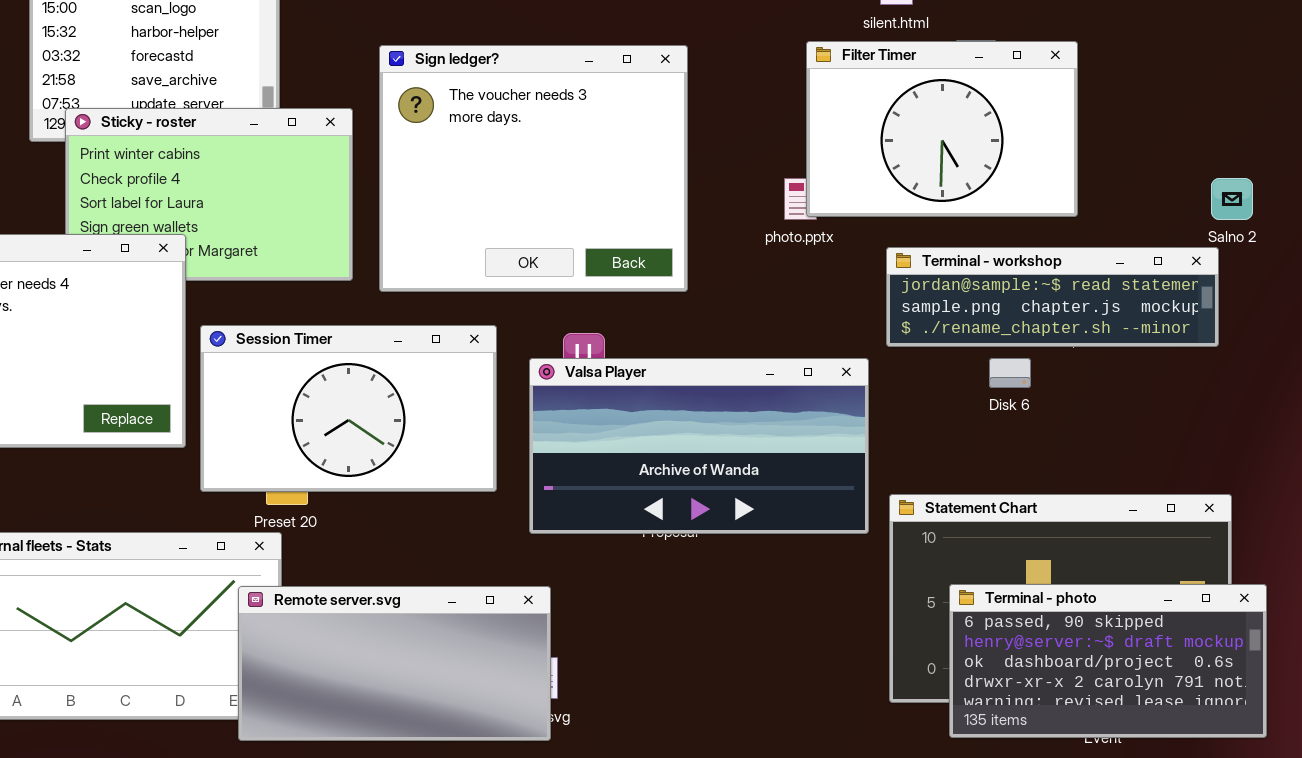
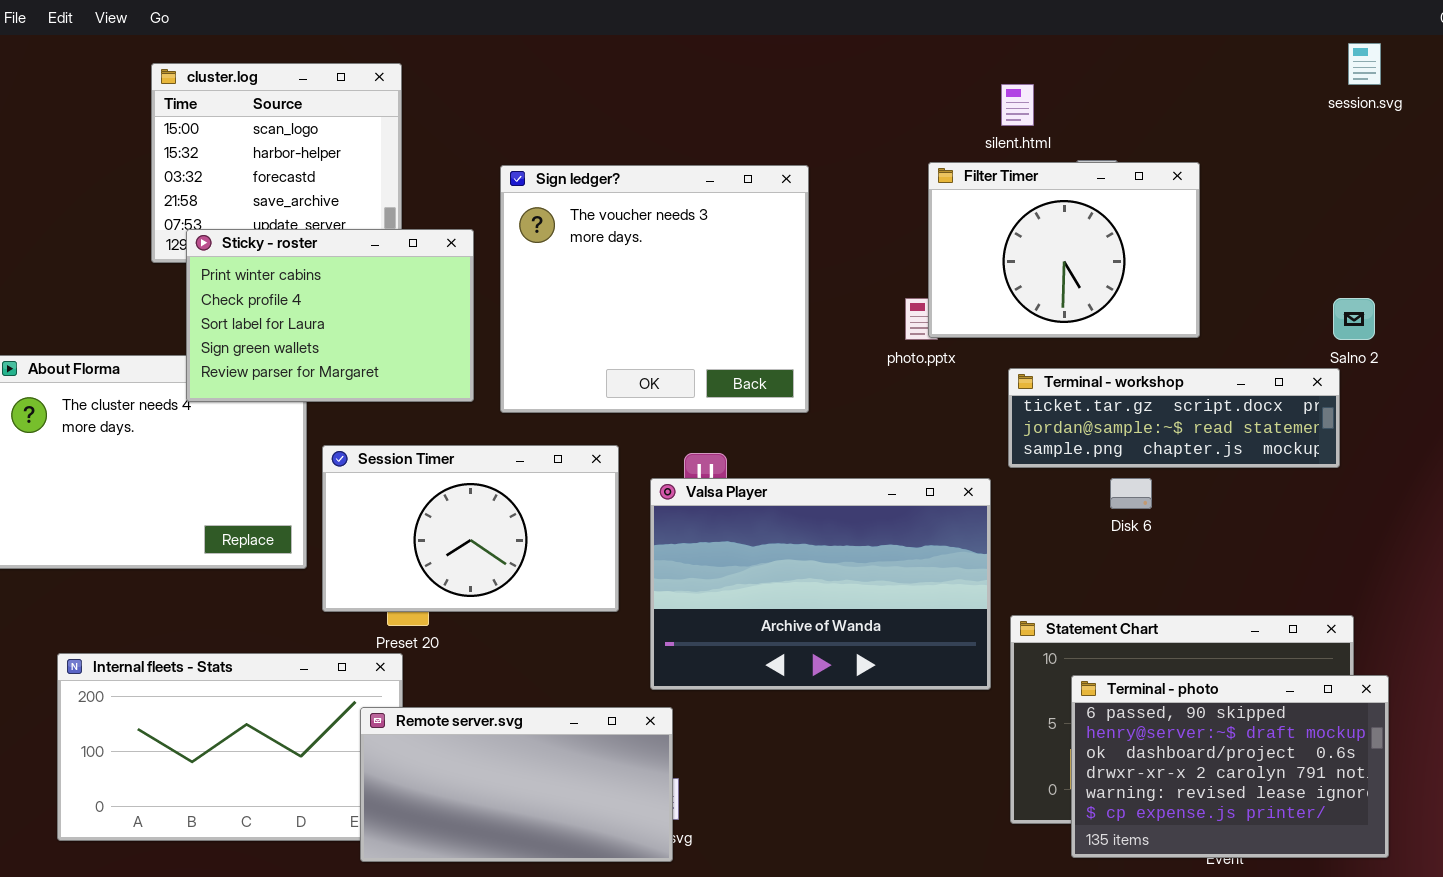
Sticky - roster: [65,108,353,281] -> [186,229,474,402], raised
Terminal - workshop: [886,247,1219,347] -> [1008,368,1340,468], scrolled up 1 row
Valsa Player: [529,358,869,534] -> [650,478,991,690], resized
Terminal - photo: [949,584,1267,738] -> [1071,675,1389,858], resized

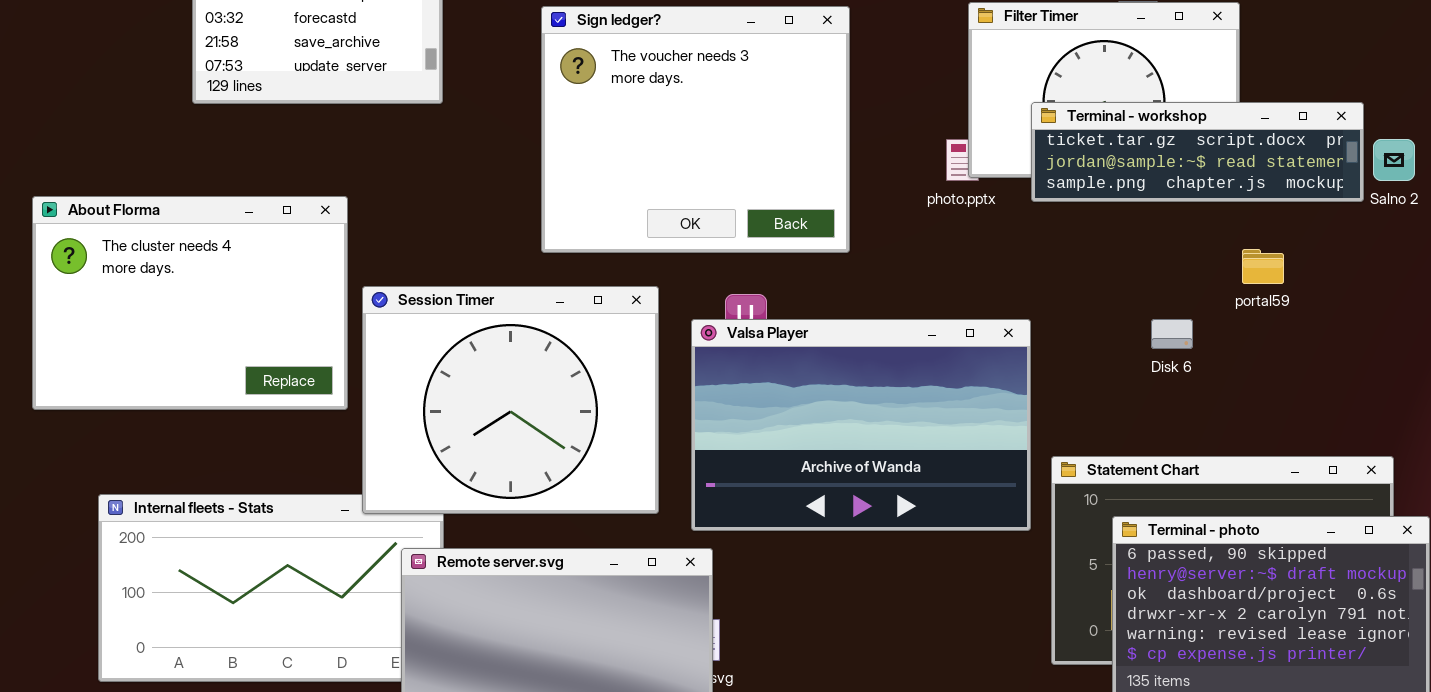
Sticky - roster: [186,229,474,402] -> none, closed
Terminal - workshop: [1008,368,1340,468] -> [1031,102,1364,202], moved
Session Timer: [322,445,619,612] -> [362,286,659,514], resized

